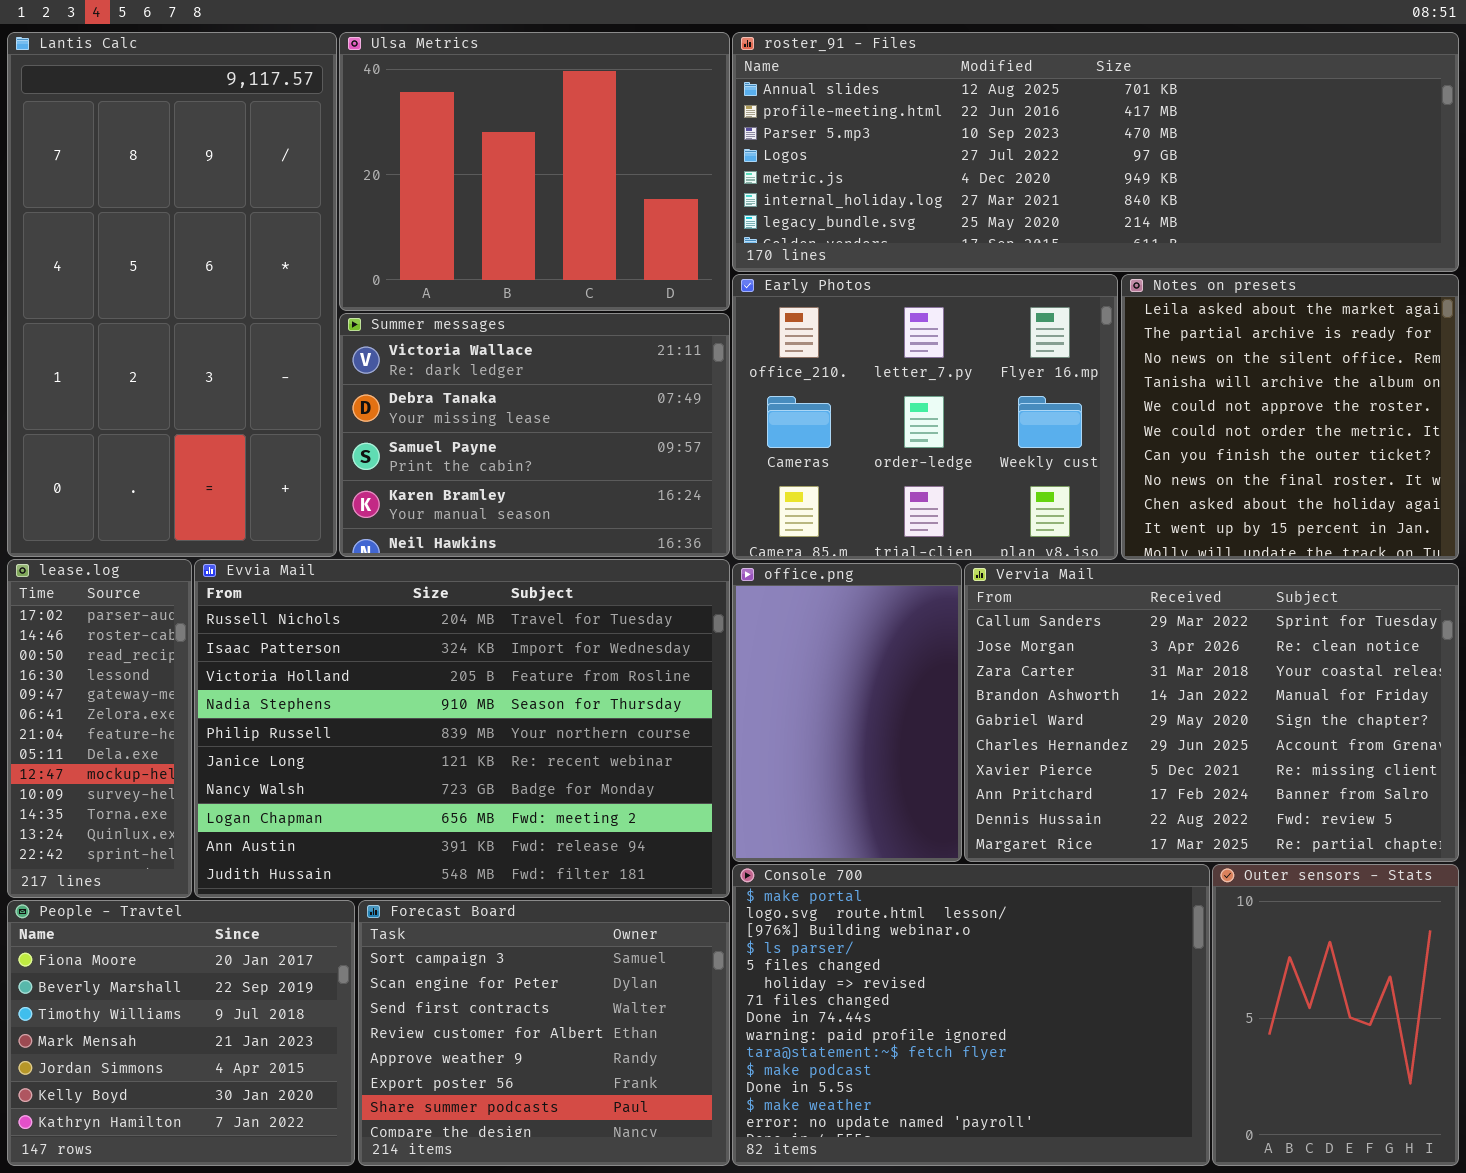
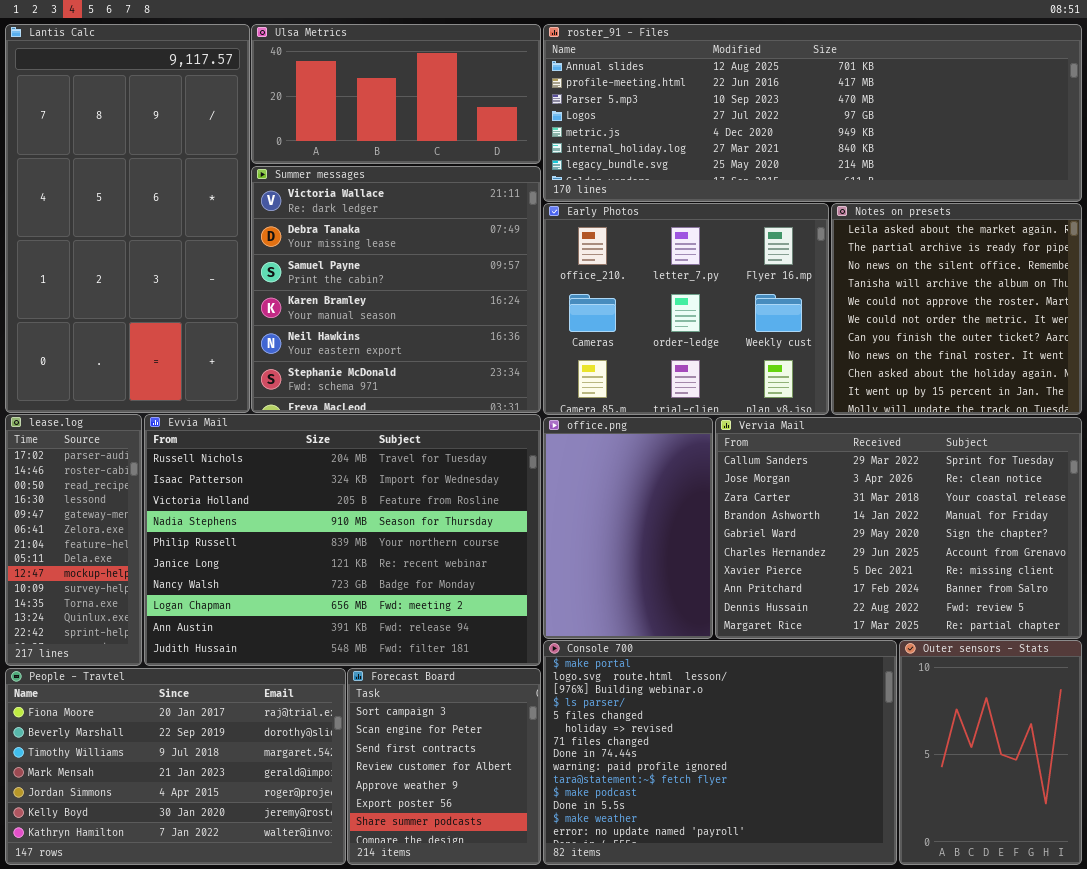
Ulsa Metrics: [339,32,730,311] -> [251,24,541,164], resized
Summer messages: [339,313,730,557] -> [251,166,541,413], resized
People - Travtel: [7,900,355,1166] -> [5,668,346,865], resized
Forecast Board: [358,900,730,1166] -> [347,668,541,865], resized

